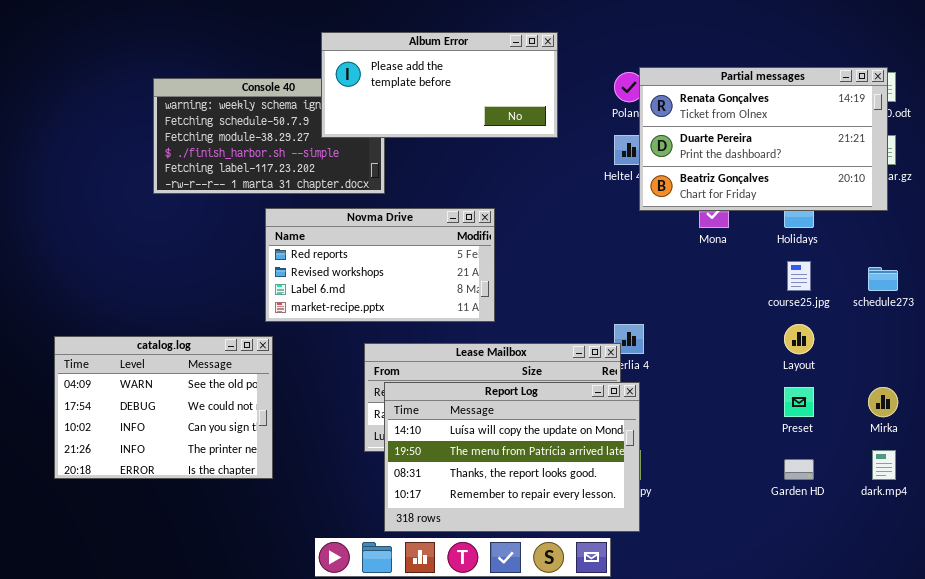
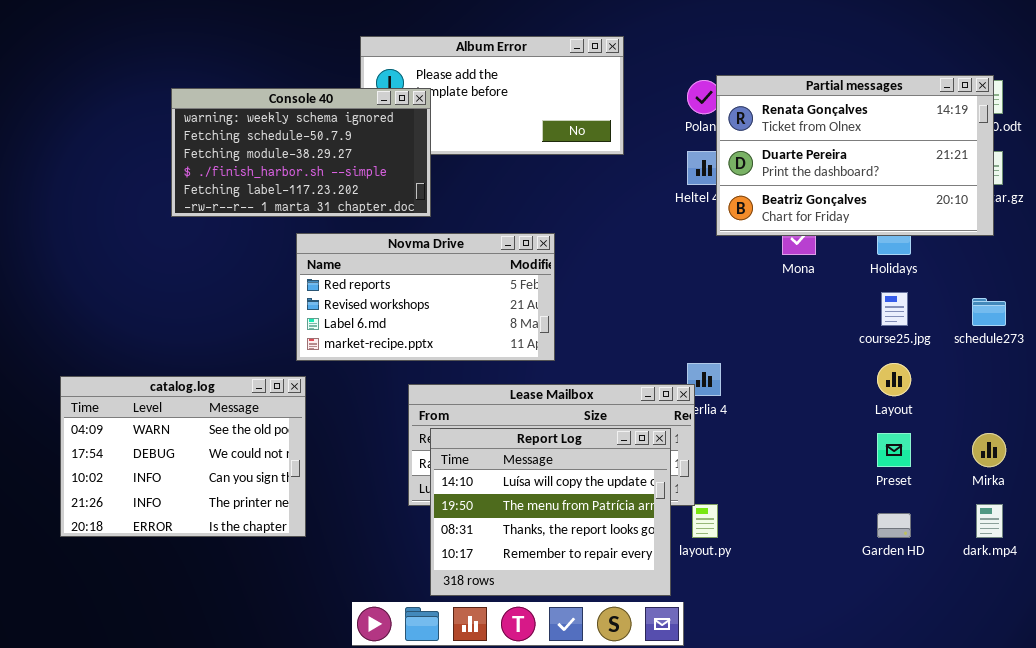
Console 40: [153,78,385,194] -> [171,88,431,217], raised
Report Log: [384,382,640,532] -> [430,428,671,596], resized

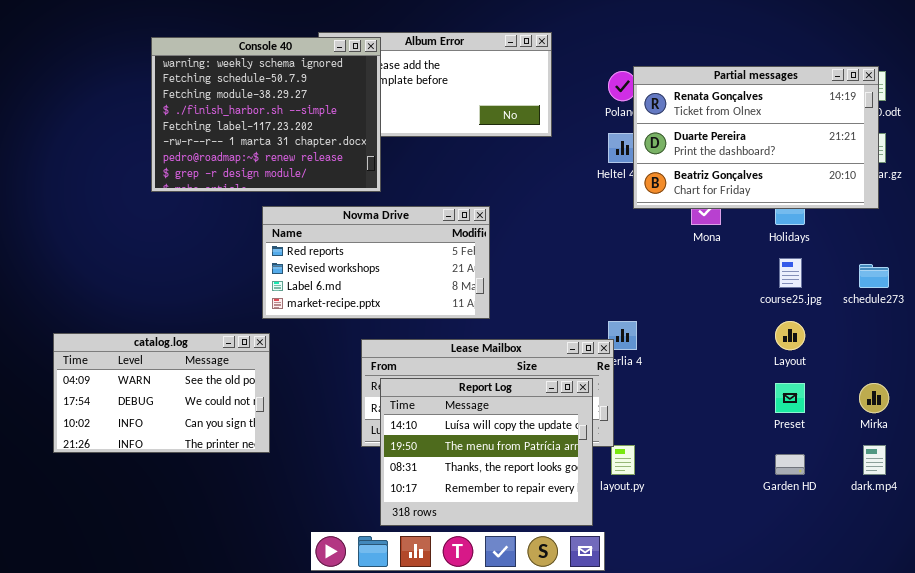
Console 40: [171,88,431,217] -> [151,37,381,192], resized
catalog.log: [60,376,306,537] -> [53,333,270,453], resized

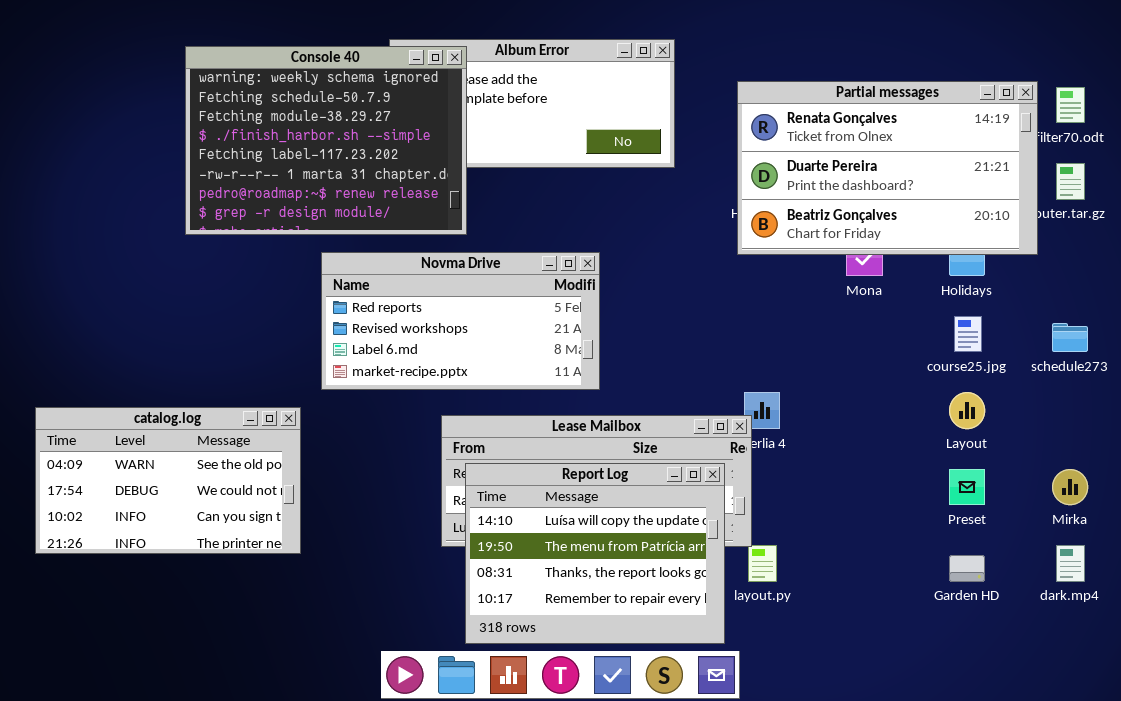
Partial messages: [633,66,879,209] -> [737,81,1038,255], moved
catalog.log: [53,333,270,453] -> [35,407,301,554], moved

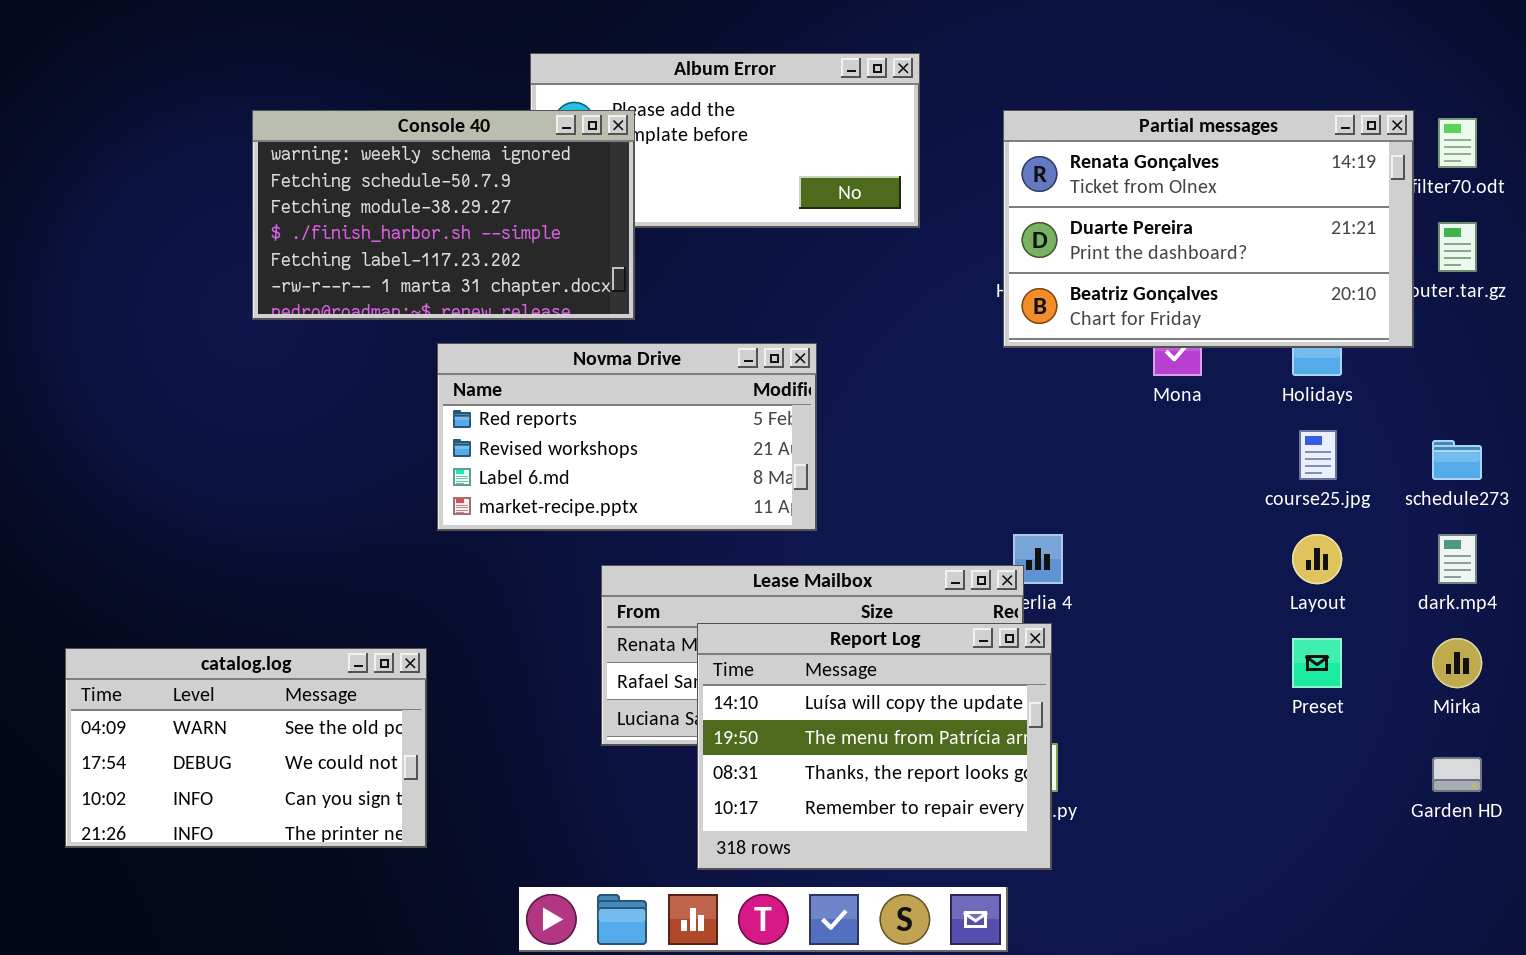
Console 40: [185,46,467,235] -> [252,110,635,320], resized
catalog.log: [35,407,301,554] -> [65,648,427,848], moved
Report Log: [465,463,725,644] -> [697,623,1052,870], moved
dark.mp4: [1056,545,1085,582] -> [1438,534,1477,584], moved
Garden HD: [949,555,985,582] -> [1432,757,1482,792], moved

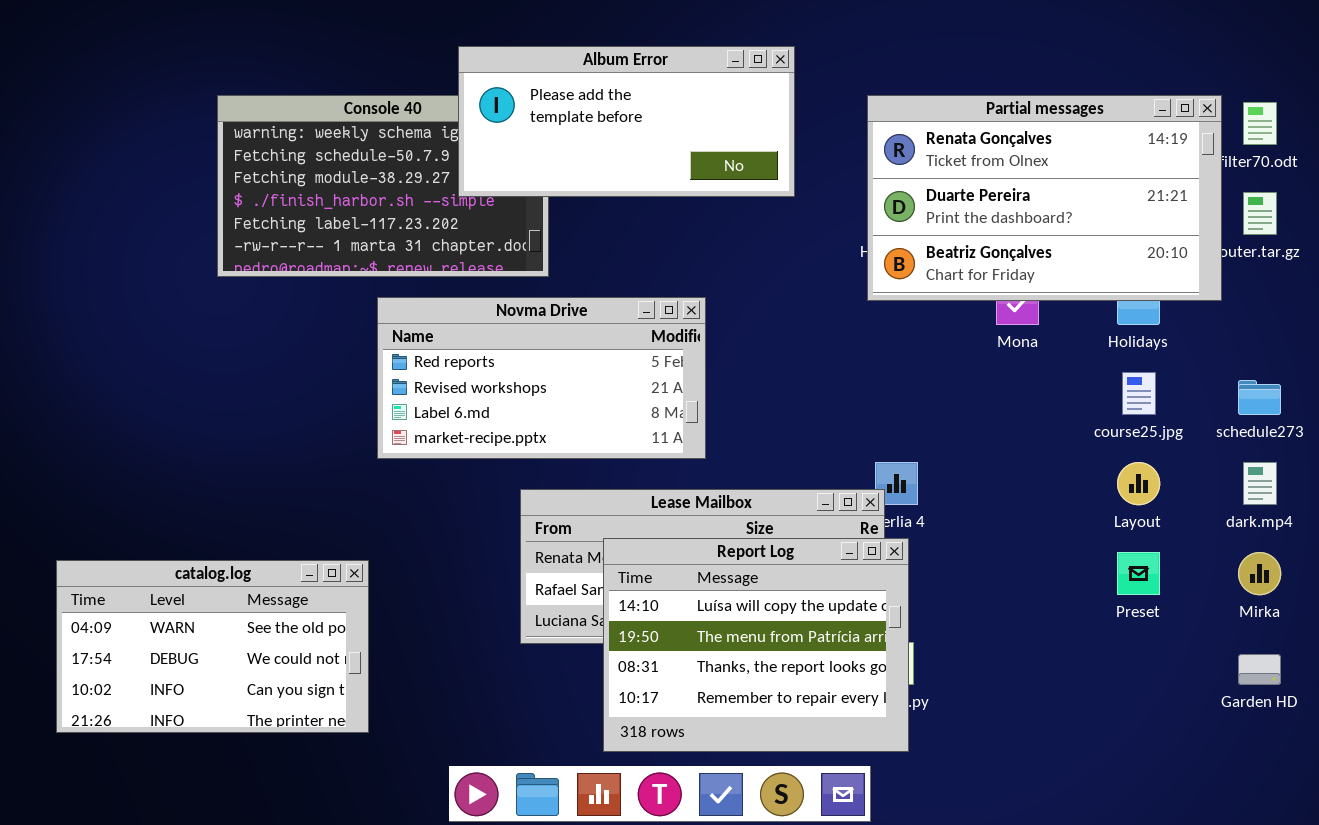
Album Error: [530,53,920,228] -> [458,46,795,197], raised

